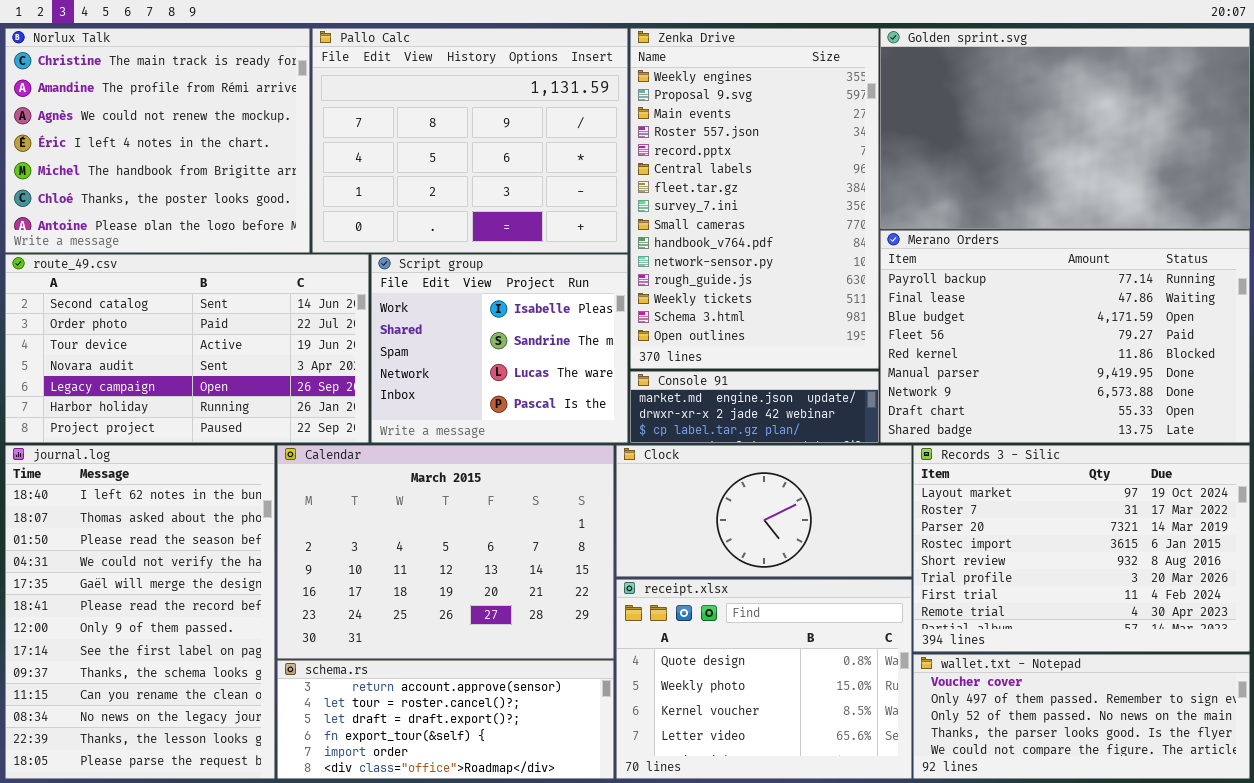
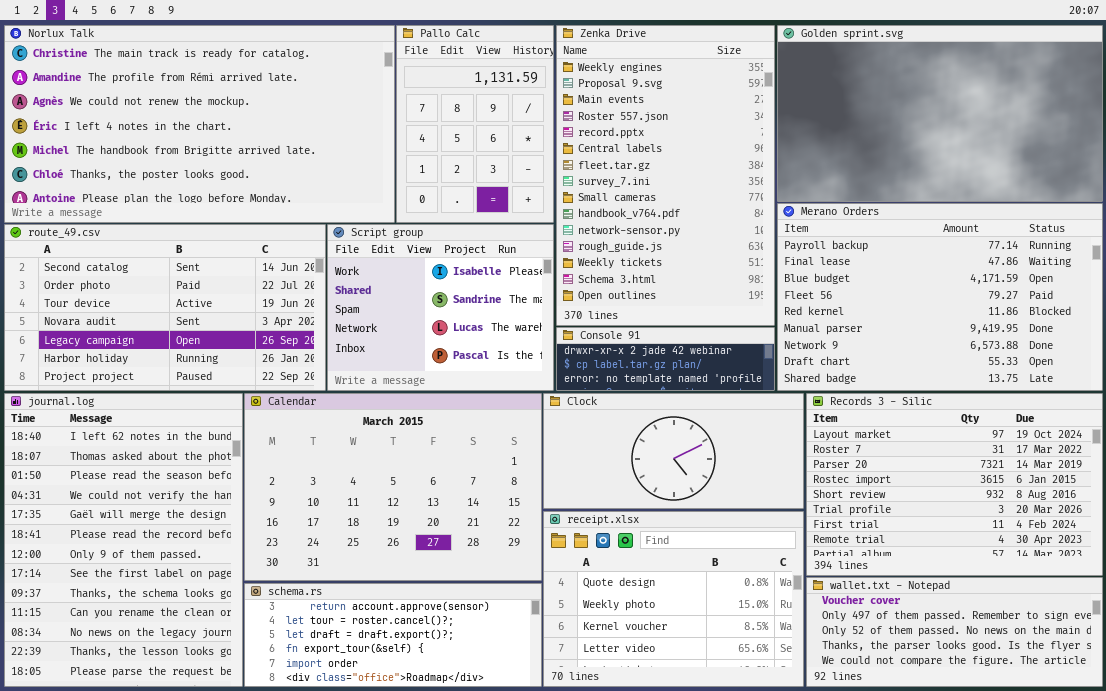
Norlux Talk: [5,28,310,253] -> [4,25,395,223], resized
Pallo Calc: [312,28,628,253] -> [396,25,554,223], resized
Console 91: [630,371,879,443] -> [556,327,775,391], scrolled down 1 row

